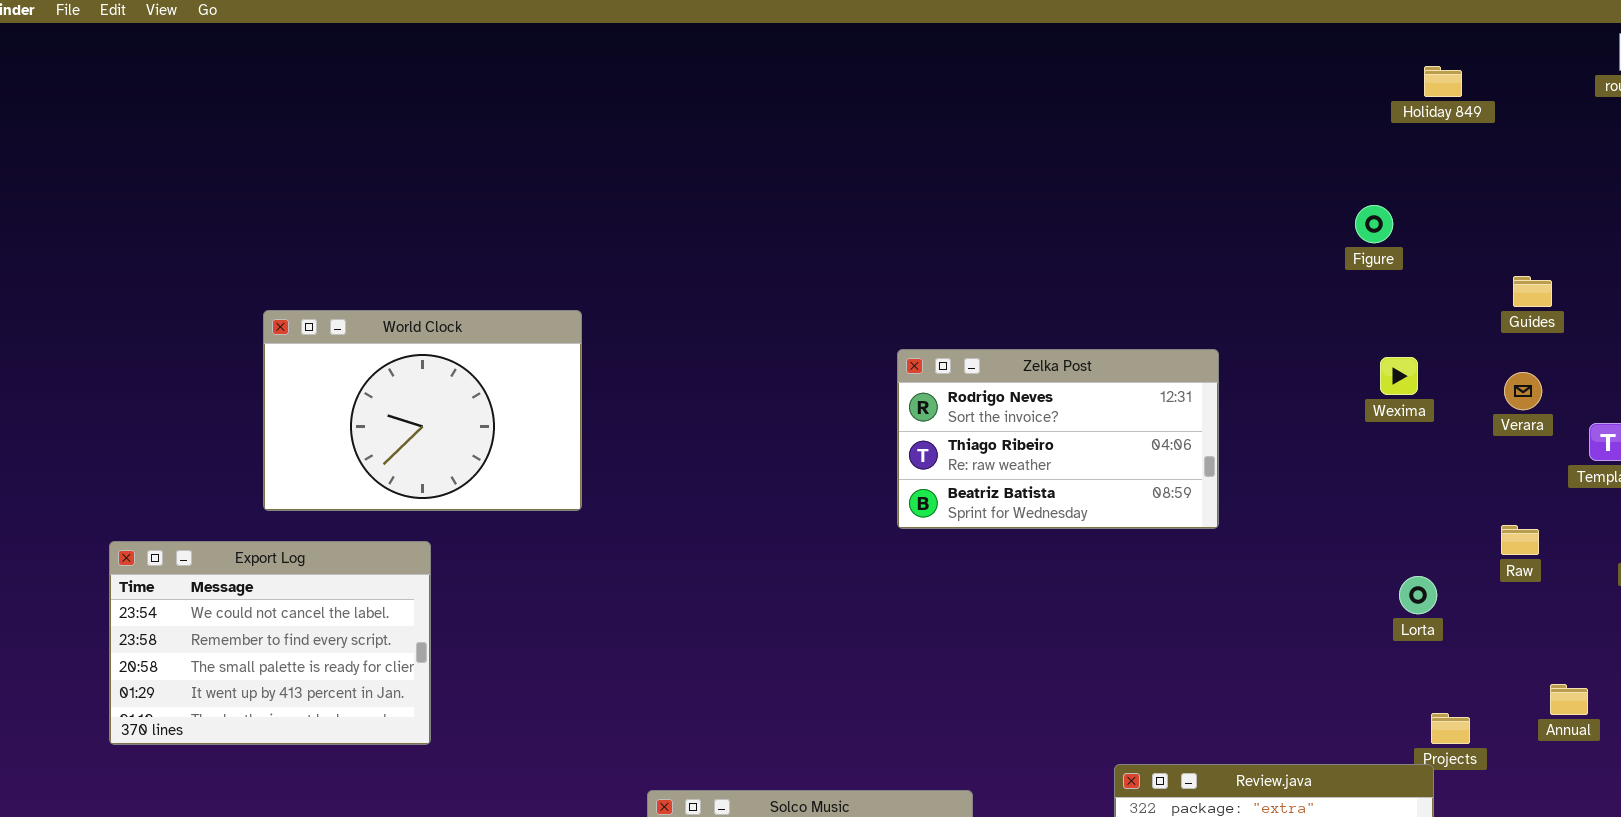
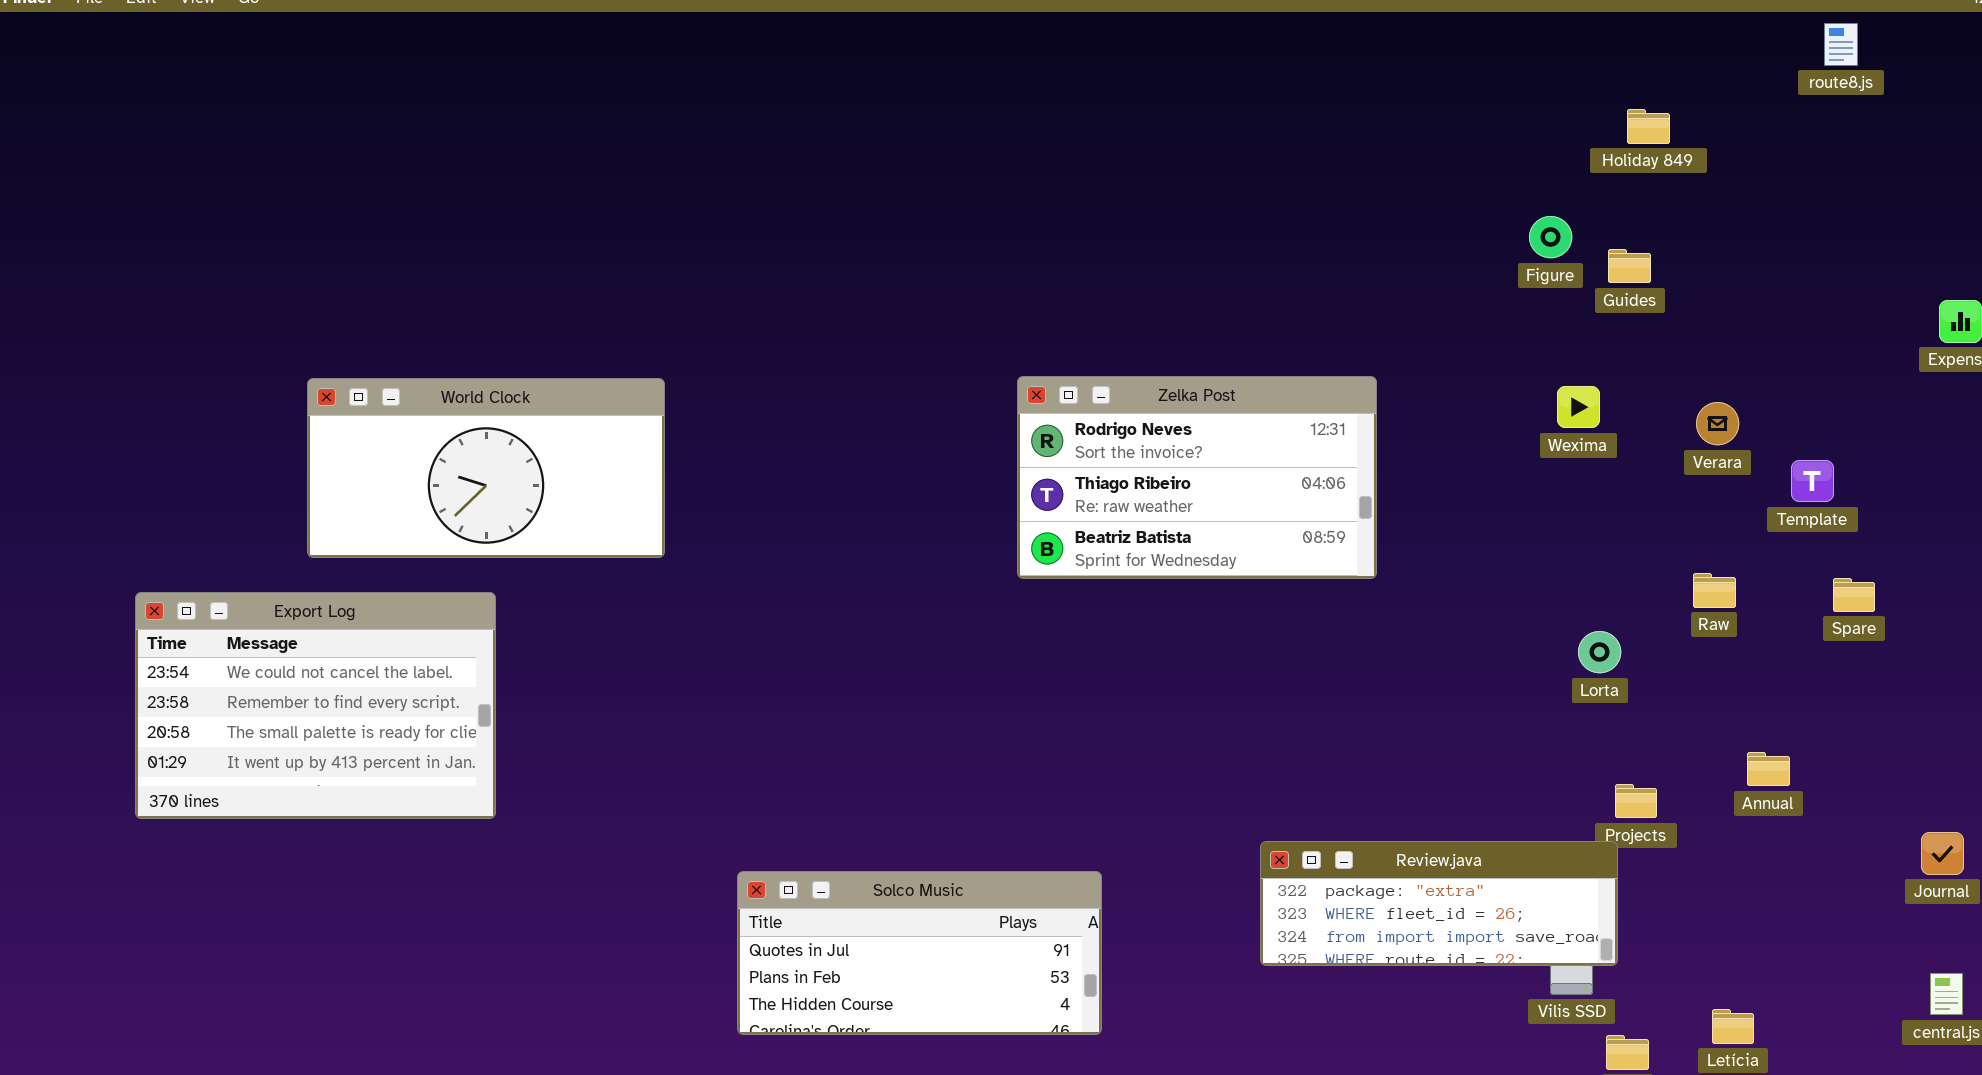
Holiday 849: [1424,66,1462,97] -> [1627,109,1670,144], moved
Guides: [1513,276,1552,307] -> [1608,249,1651,283], moved
World Clock: [263,310,582,511] -> [307,378,665,558], resized

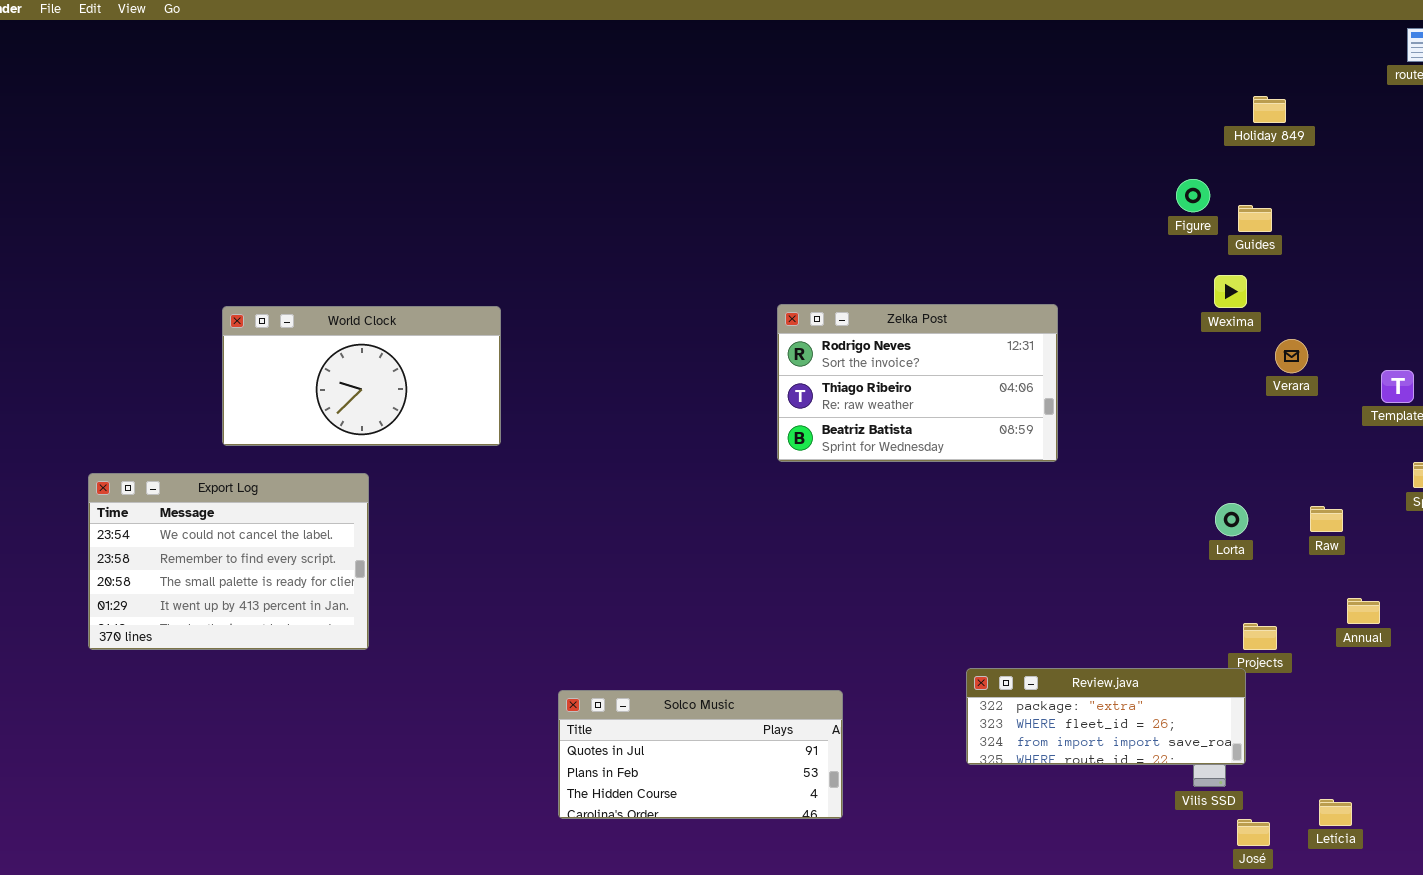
Wexima: [1557,386,1600,428] -> [1214,275,1247,308], moved
Verara: [1696,402,1739,445] -> [1275,339,1308,373], moved
Raw: [1693,573,1736,608] -> [1310,506,1343,532], moved

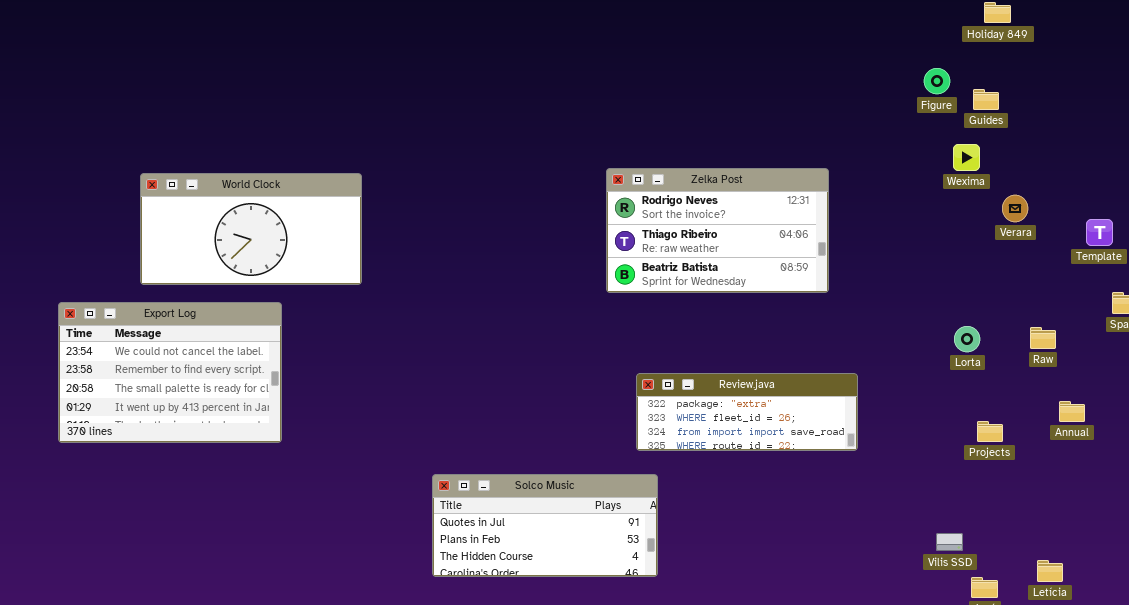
World Clock: [222,306,501,446] -> [140,173,362,285], moved
Review.java: [966,668,1246,765] -> [636,373,858,451], moved

